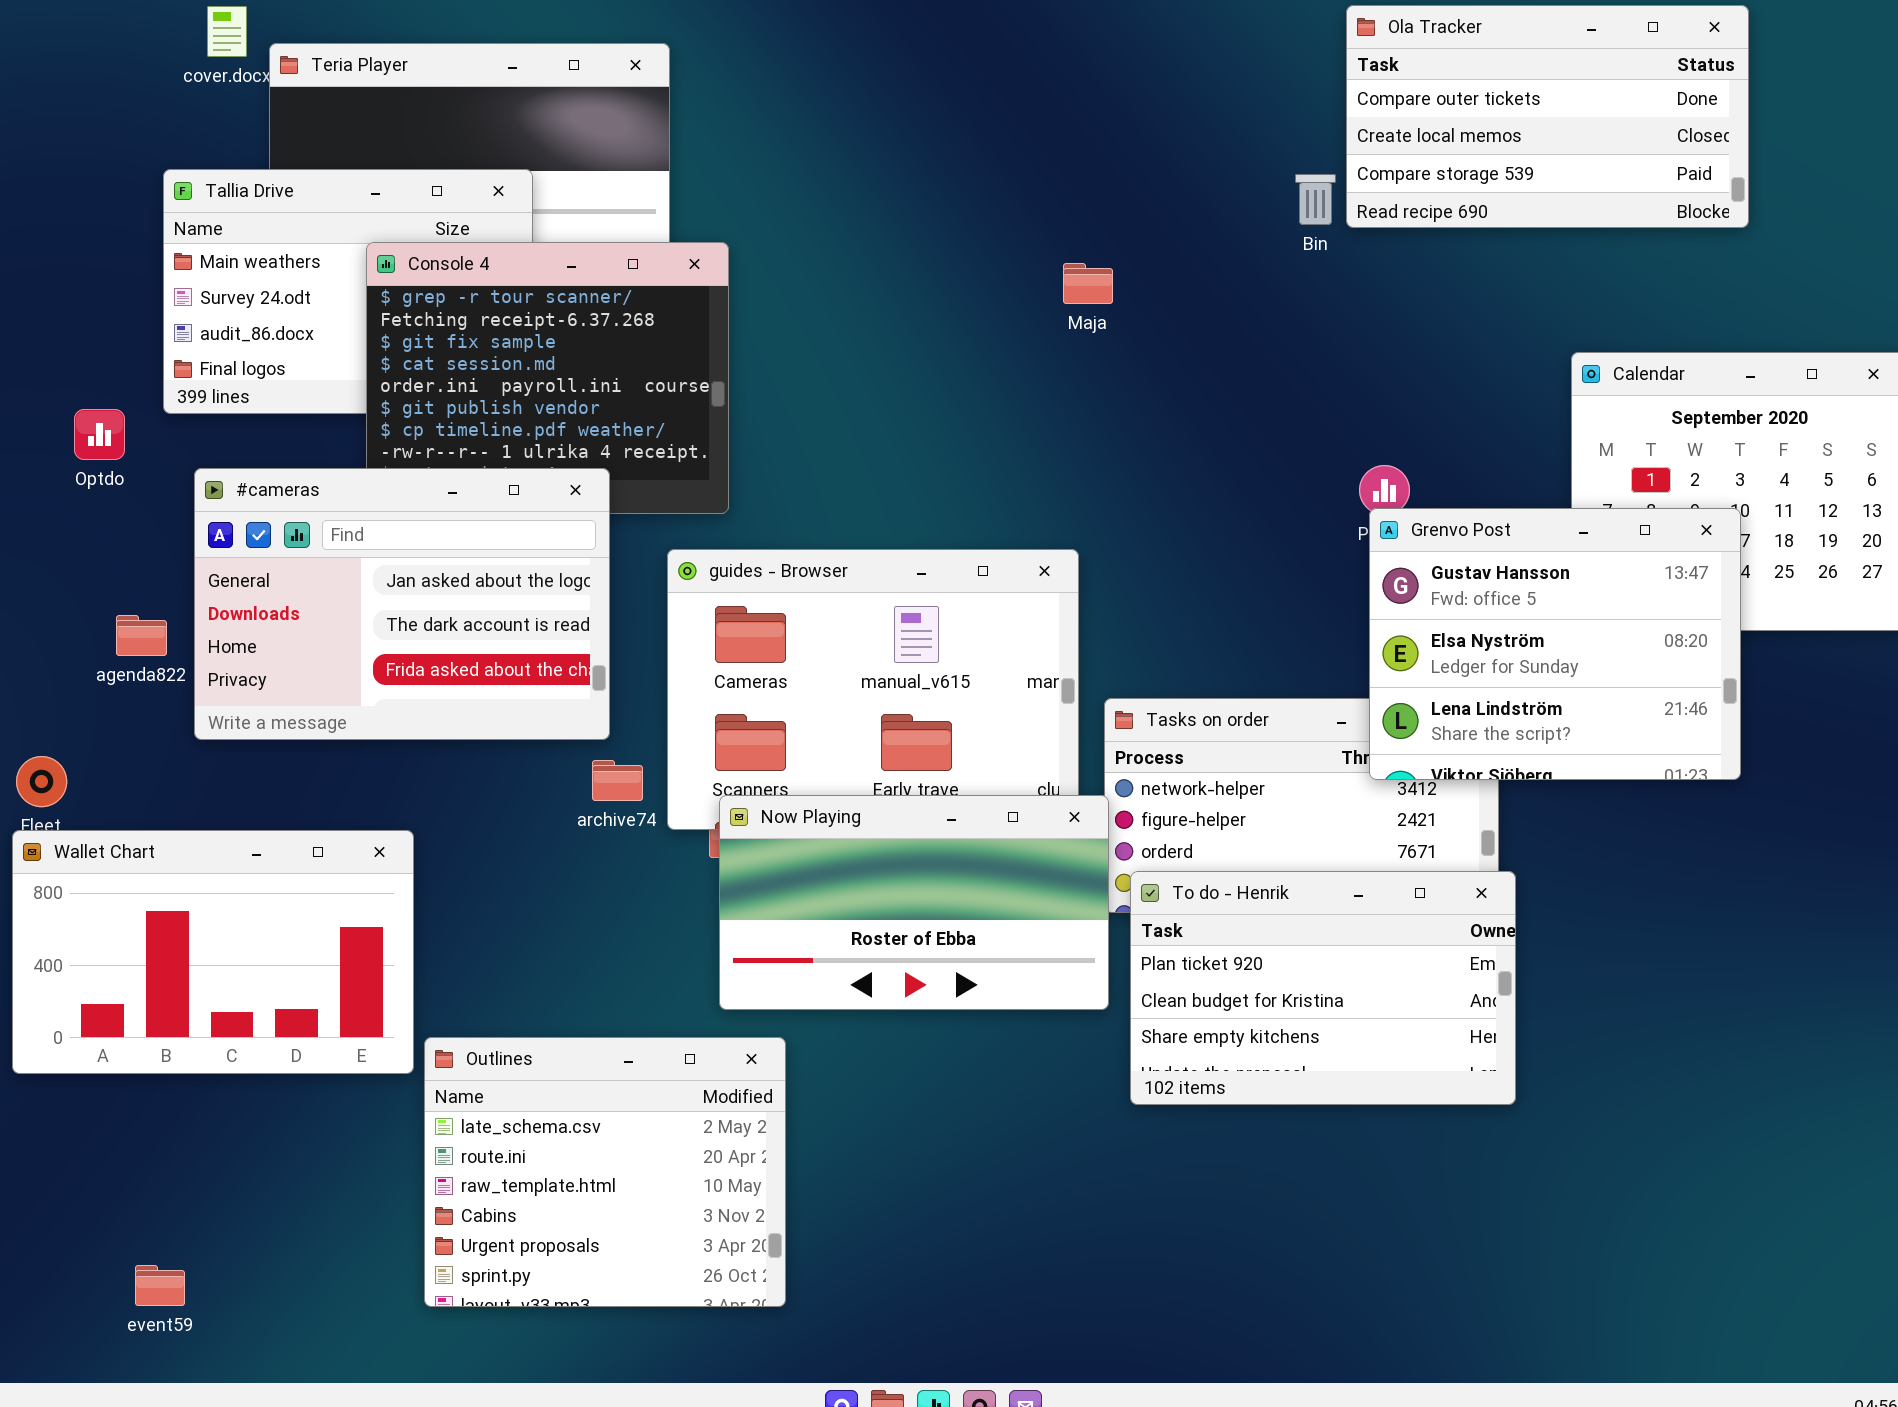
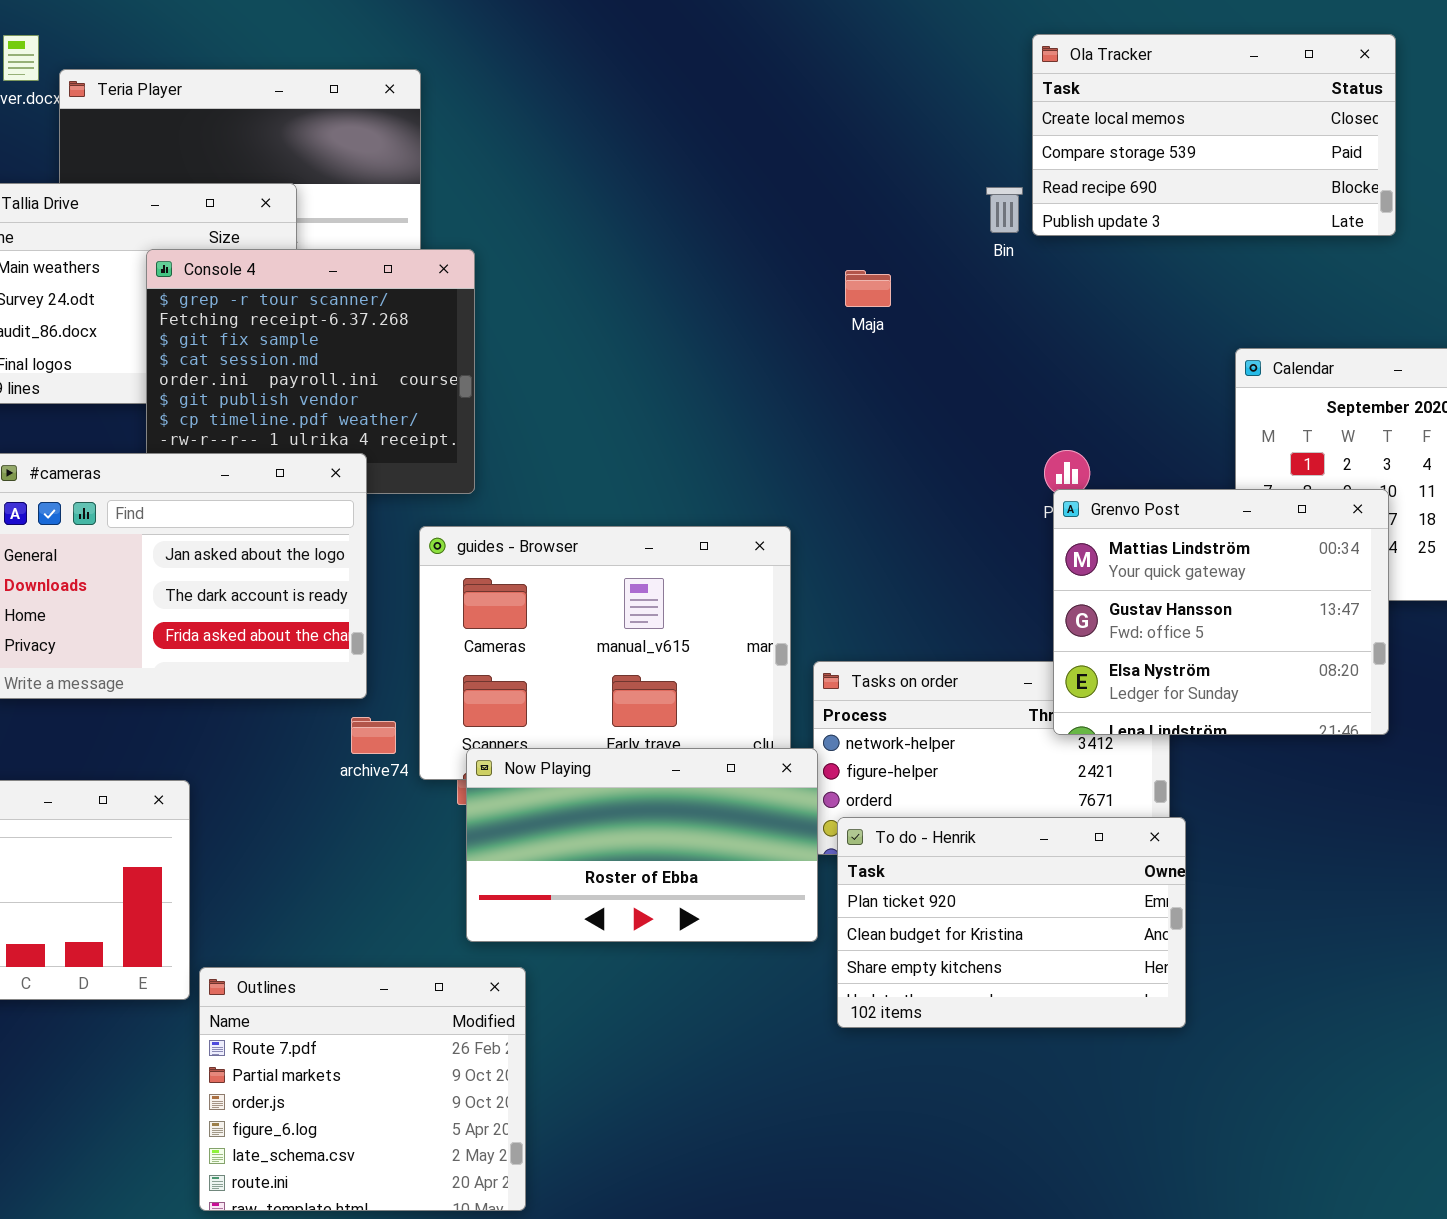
Ola Tracker: [1346,5,1749,228] -> [1032,34,1396,236], scrolled down 1 row
Maja: [1063,263,1113,304] -> [845,270,891,307], moved
Grenvo Post: [1369,508,1741,780] -> [1053,489,1389,735], scrolled up 1 row
Outlines: [424,1037,786,1307] -> [199,967,526,1211], scrolled up 4 rows

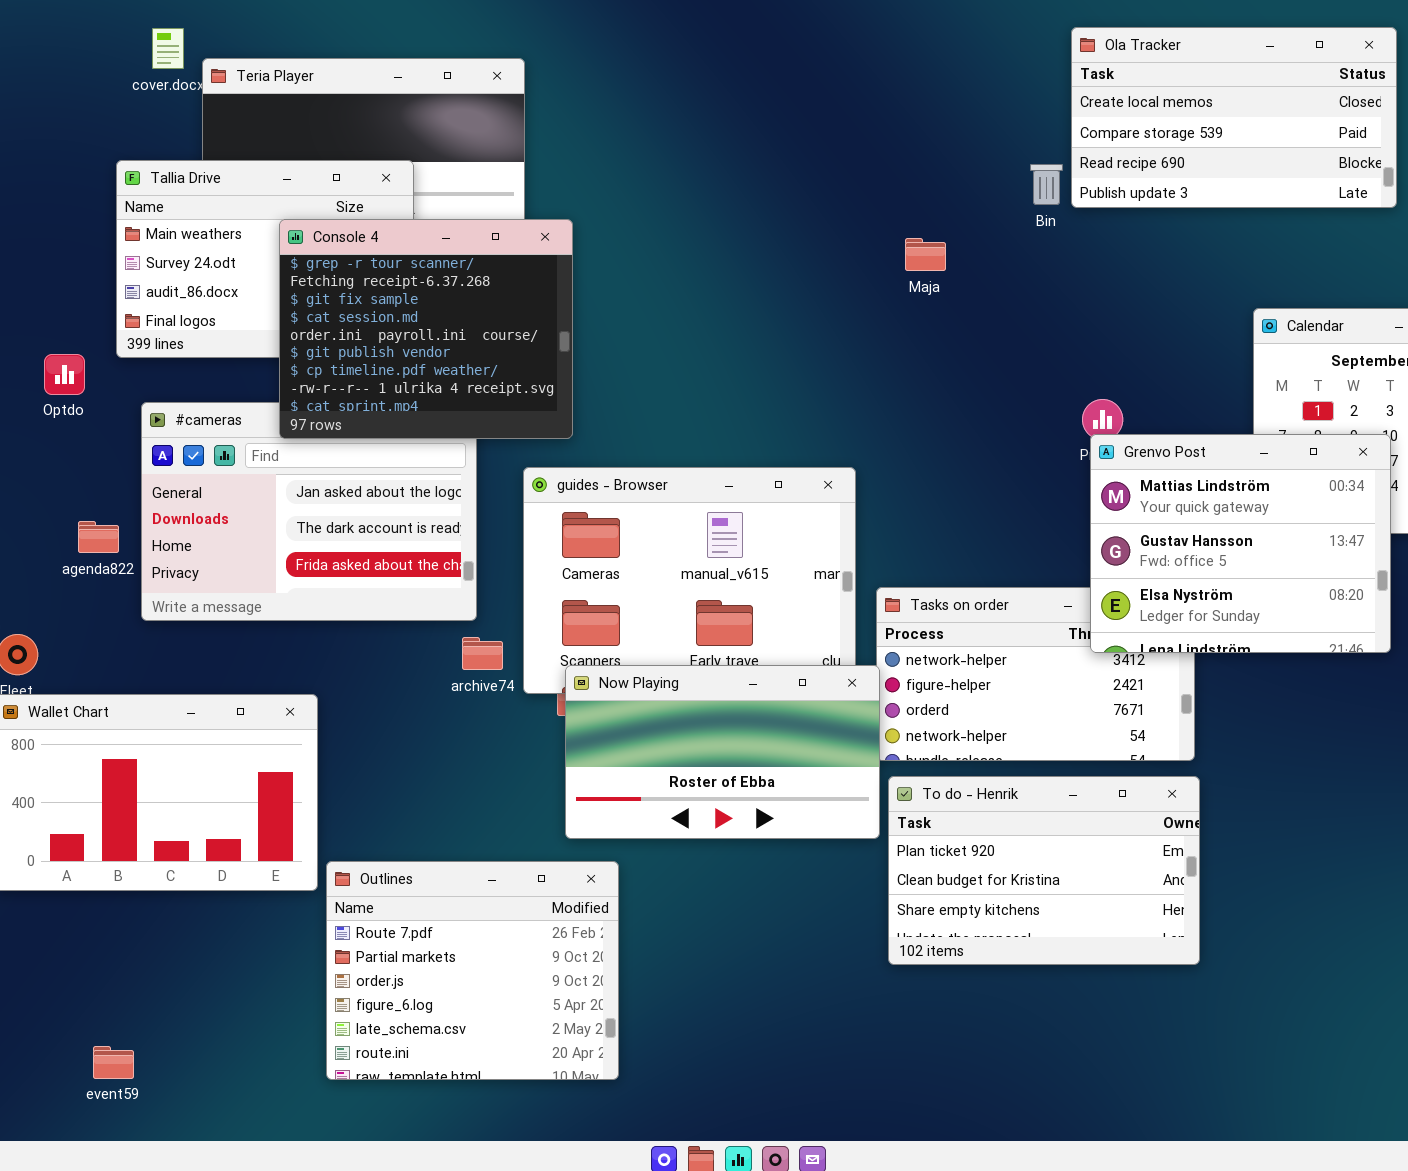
Console 4: [146,249,475,494] -> [279,219,573,439], raised
To do - Henrik: [837,817,1186,1028] -> [888,776,1200,965], moved

